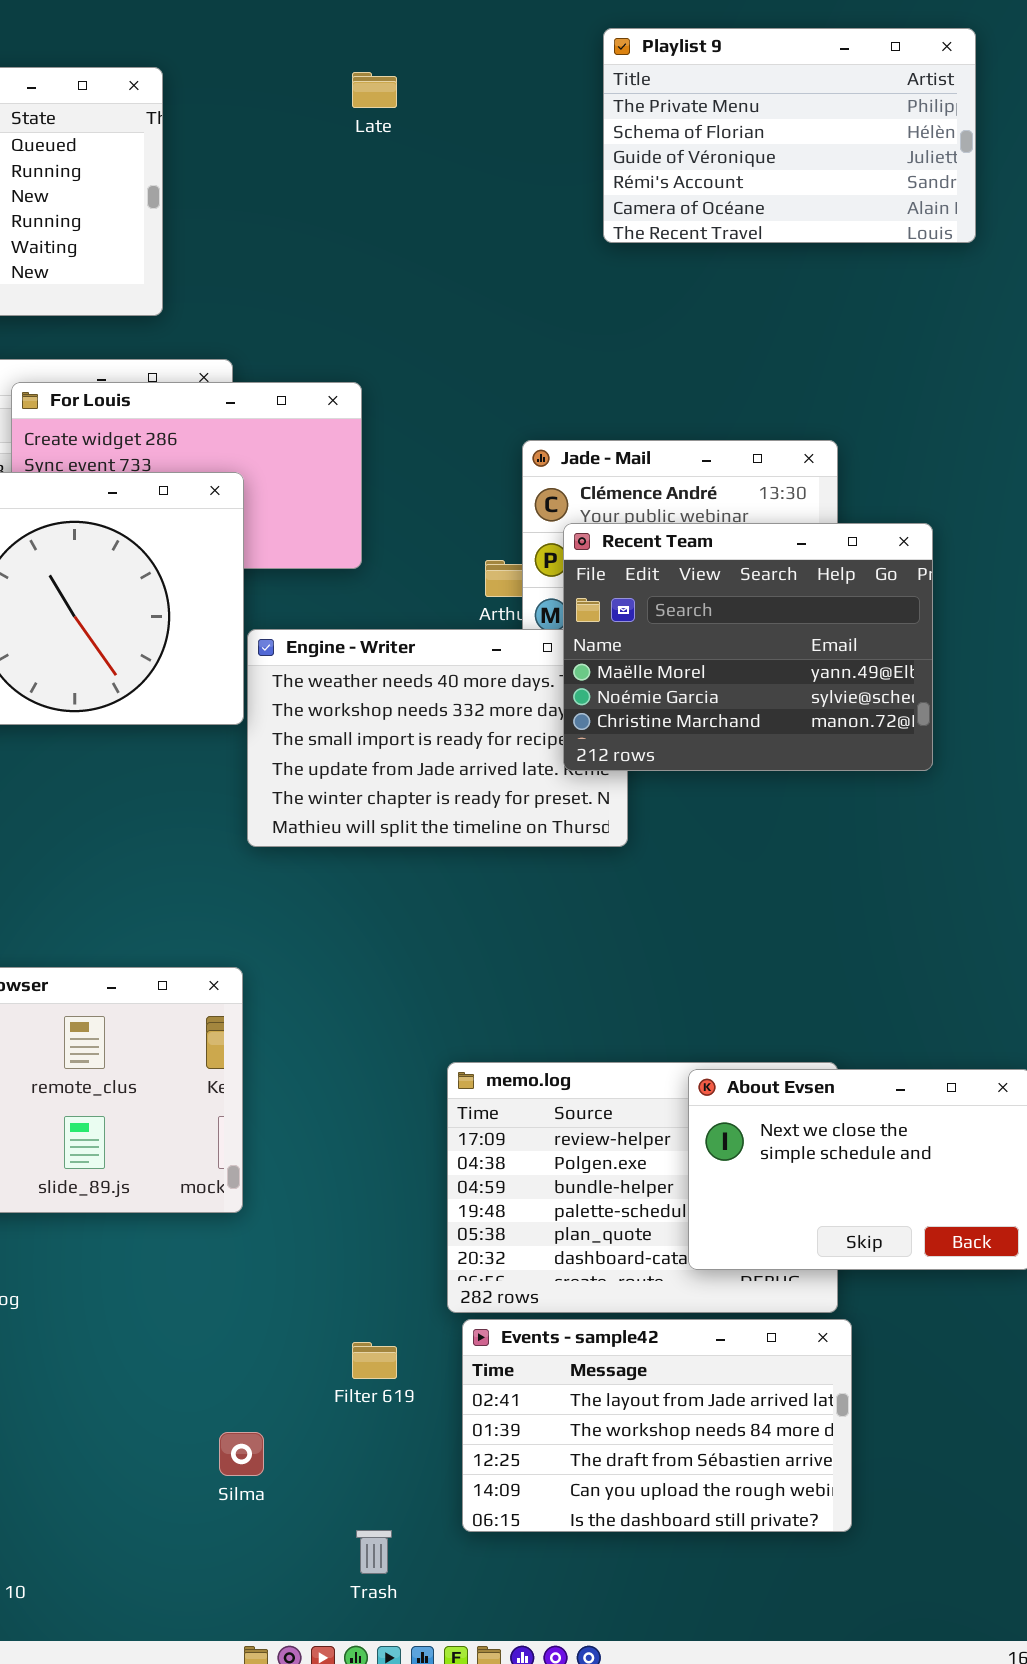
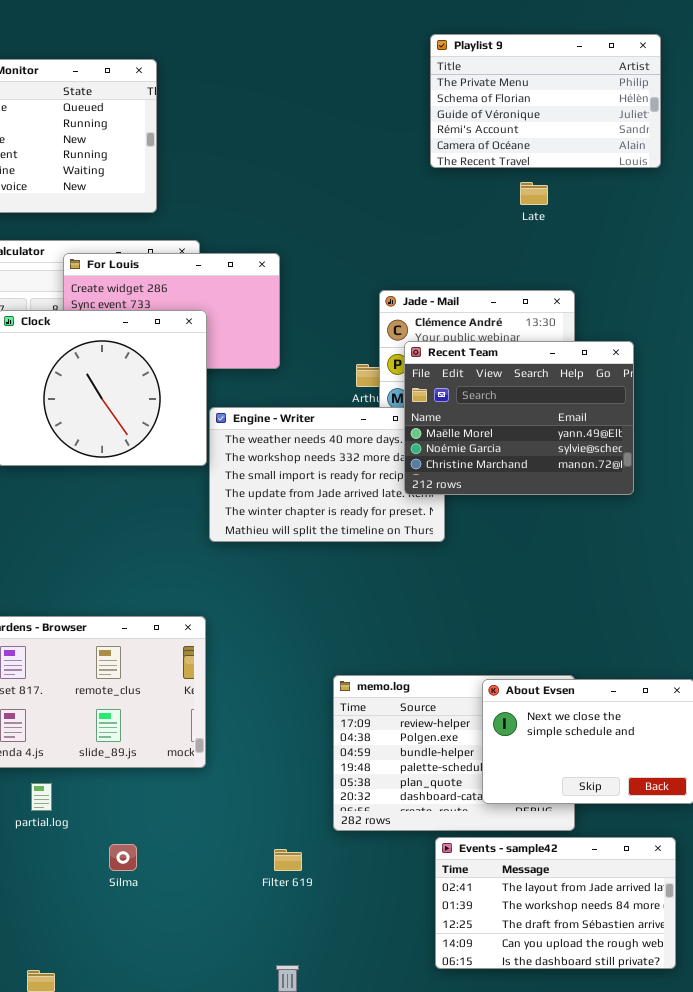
Late: [352,72,397,108] -> [520,182,548,205], moved
Events - sample42: [462,1319,852,1532] -> [435,837,676,969], moved
Silma: [219,1432,264,1476] -> [109,844,137,871], moved

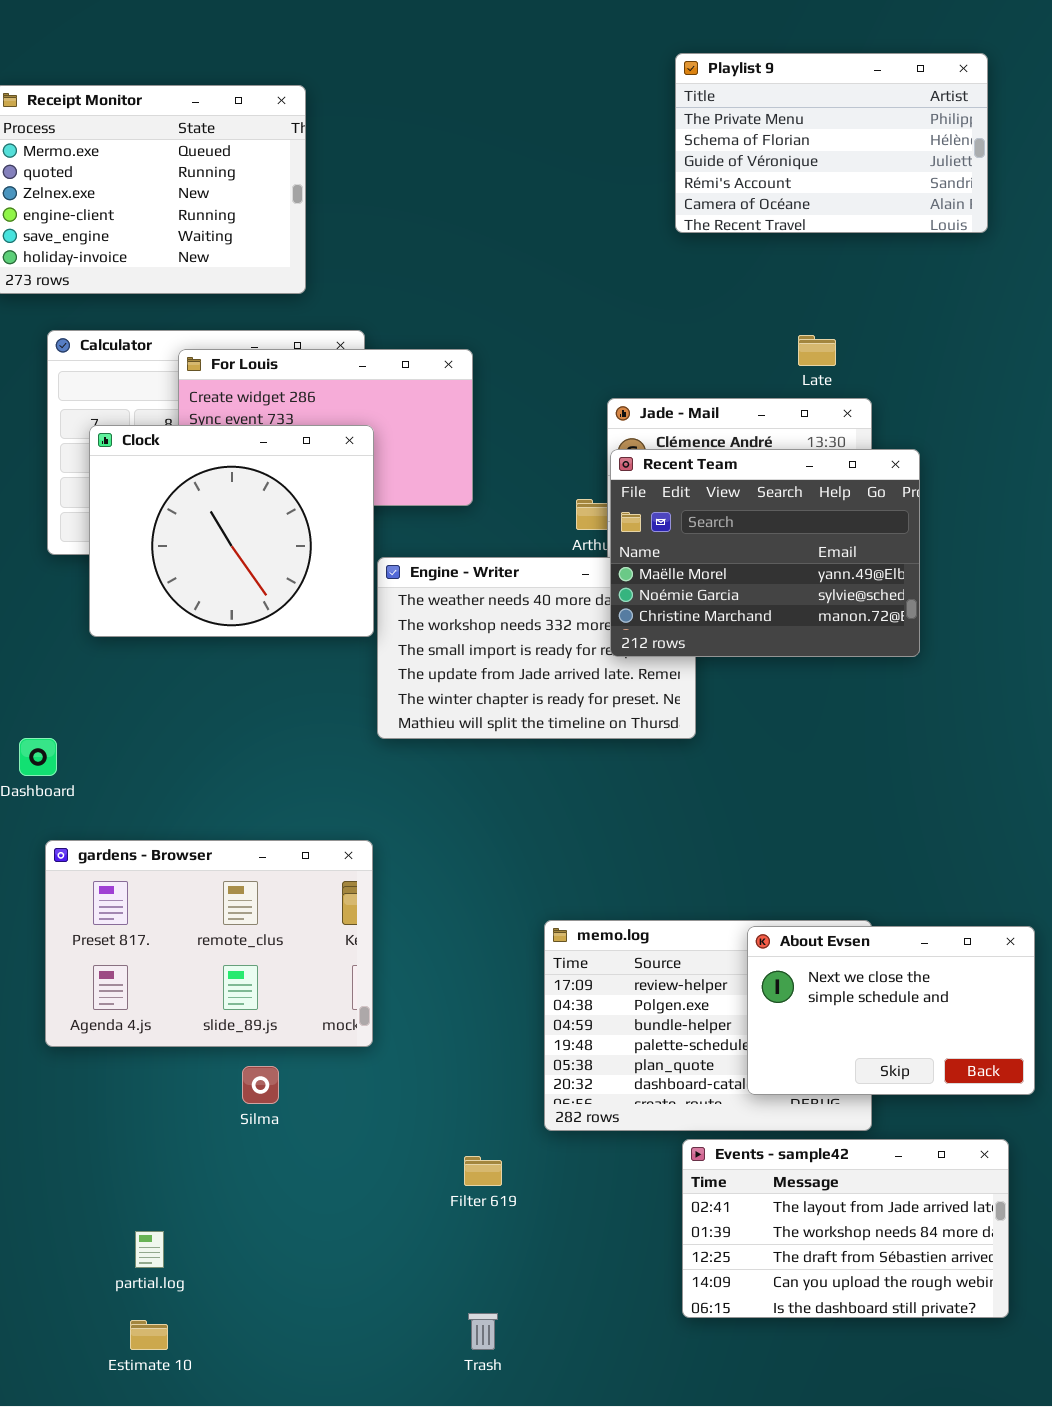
Late: [520,182,548,205] -> [798,335,836,366], moved
Recent Team: [404,341,634,495] -> [610,449,920,657], moved
partial.log: [31,783,52,811] -> [135,1231,164,1268], moved
Silma: [109,844,137,871] -> [242,1066,279,1104], moved

